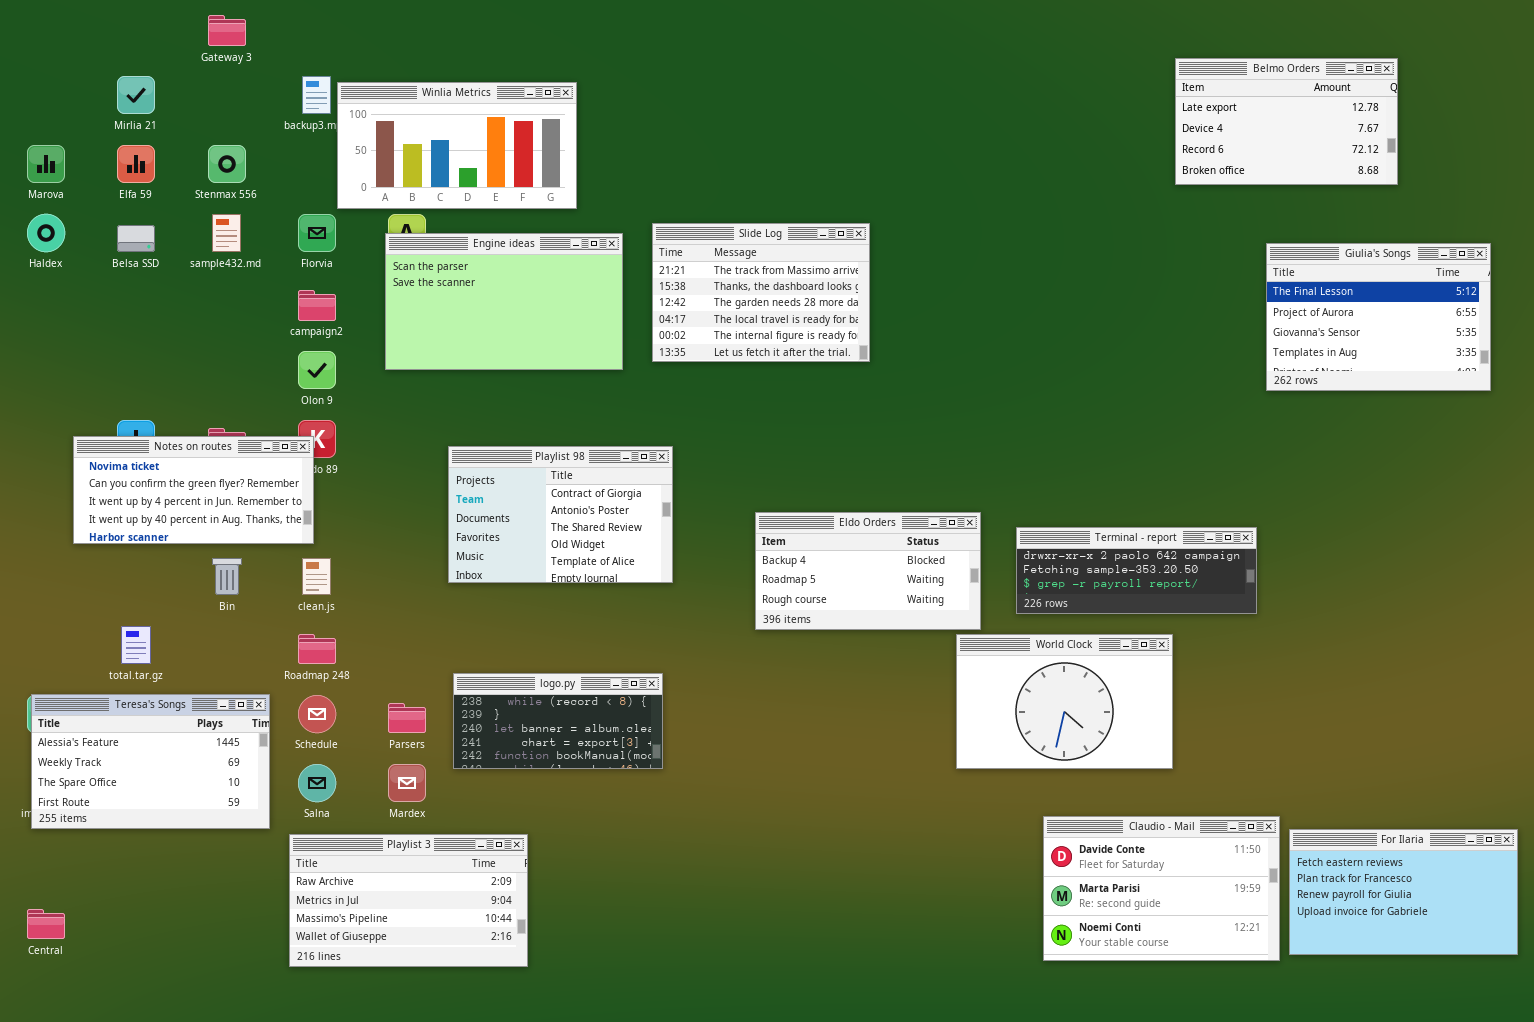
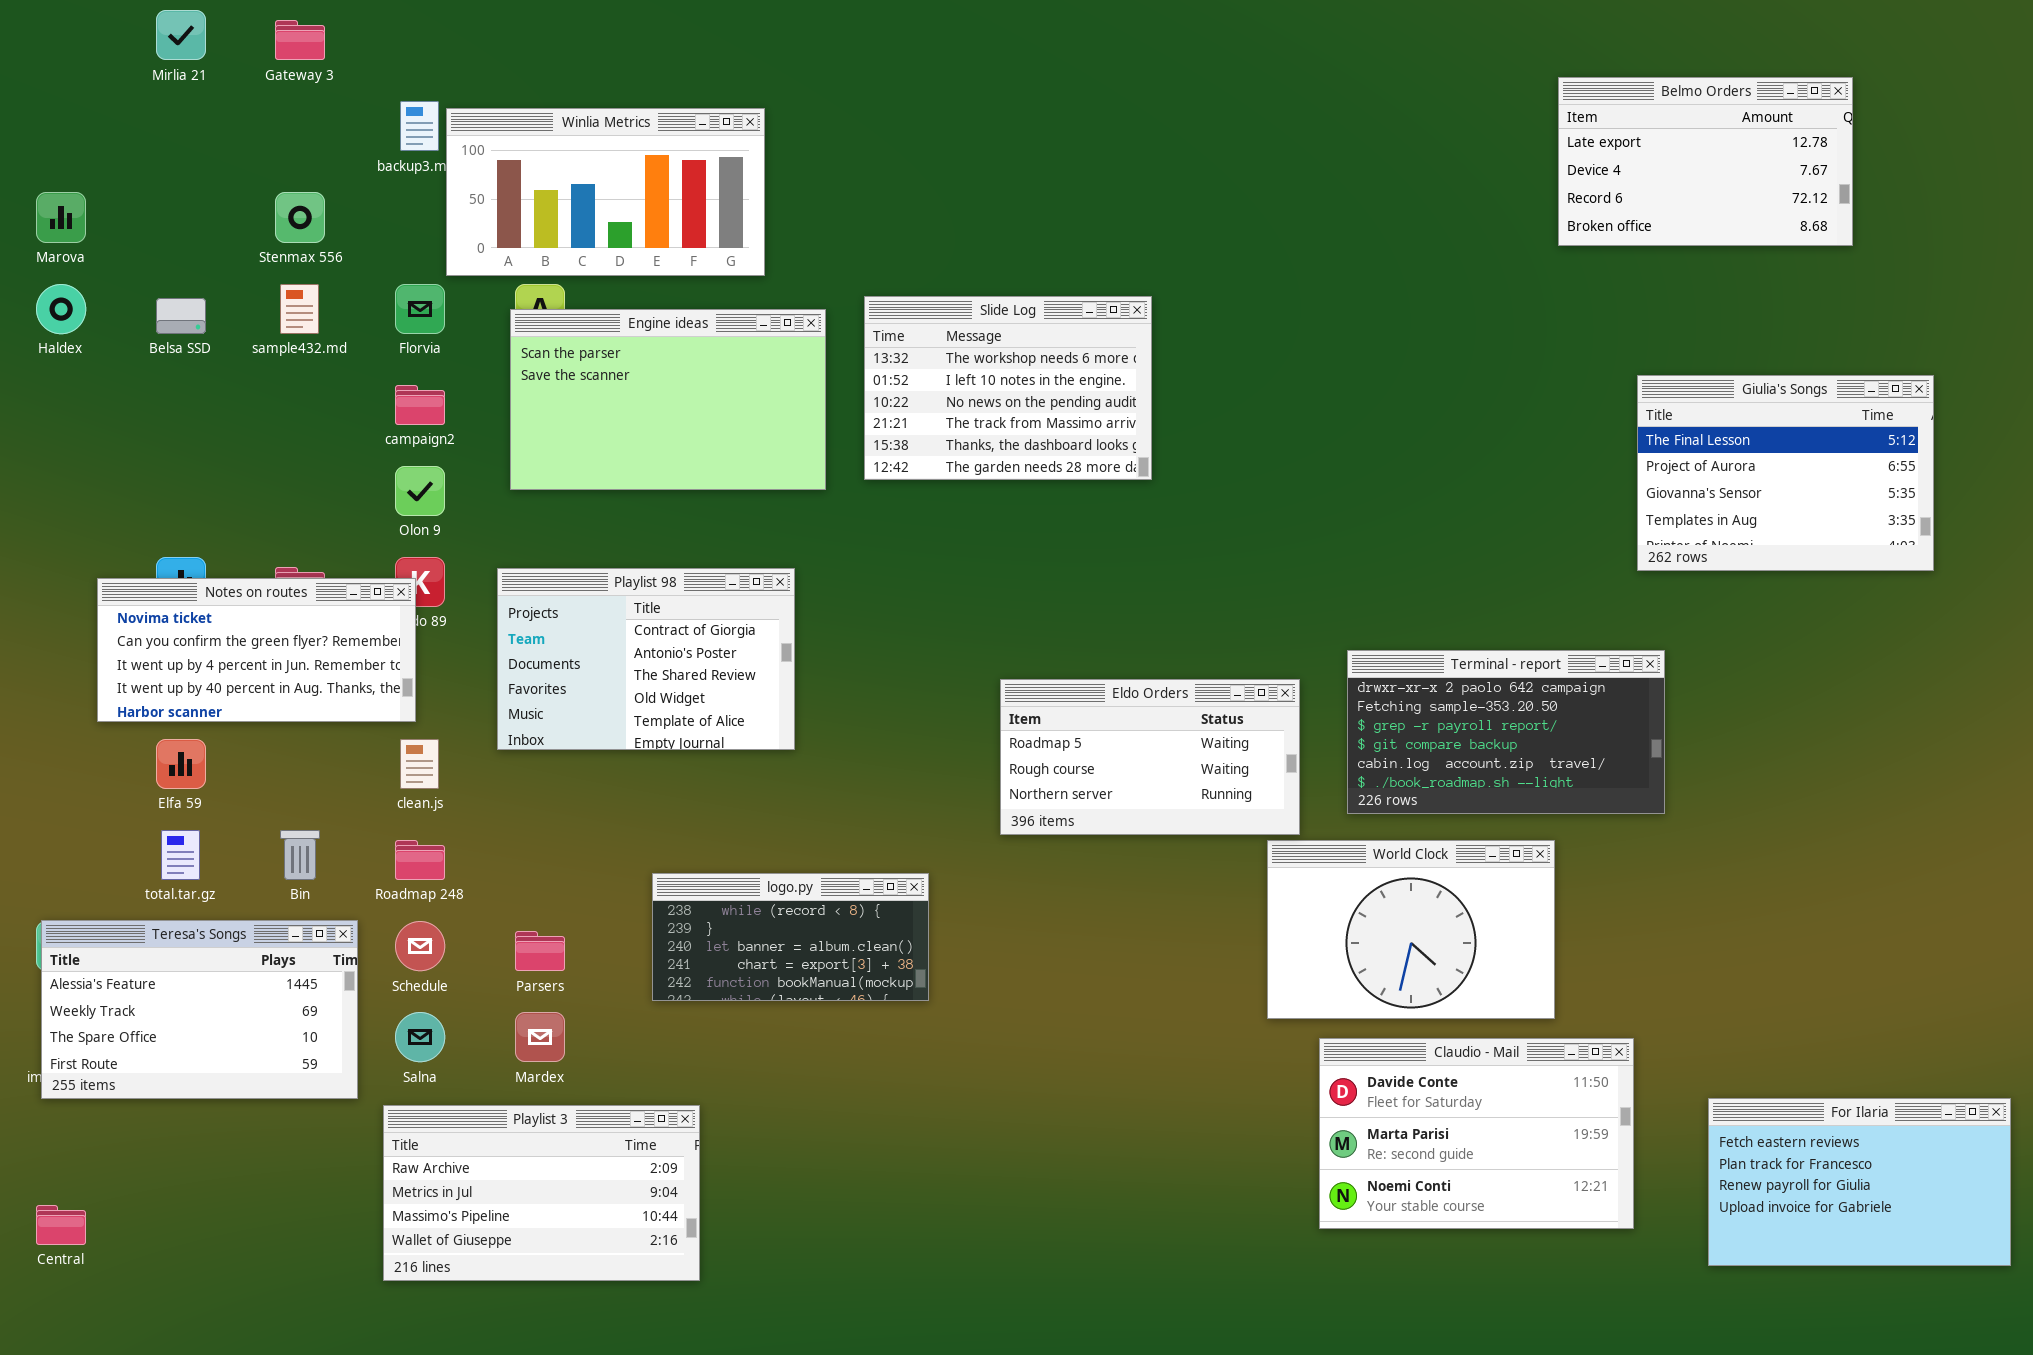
Mirlia 21: [117,76,155,114] -> [156,10,206,60], moved
Elfa 59: [117,145,155,183] -> [156,739,206,789], moved
Slide Log: [652,223,870,362] -> [864,296,1152,480], scrolled up 3 rows
Giulia's Songs: [1266,243,1491,391] -> [1637,375,1934,571], moved
Playlist 98: [448,446,673,583] -> [497,568,795,750], moved
Eldo Orders: [755,512,981,630] -> [1000,679,1300,835], scrolled down 1 row
Terminal - report: [1016,527,1257,614] -> [1347,650,1665,814], resized
Bin: [212,558,242,595] -> [280,830,320,880], moved
logo.py: [453,673,663,769] -> [652,873,929,1001], moved
Claudio - Mail: [1043,816,1280,961] -> [1319,1038,1634,1229], moved

